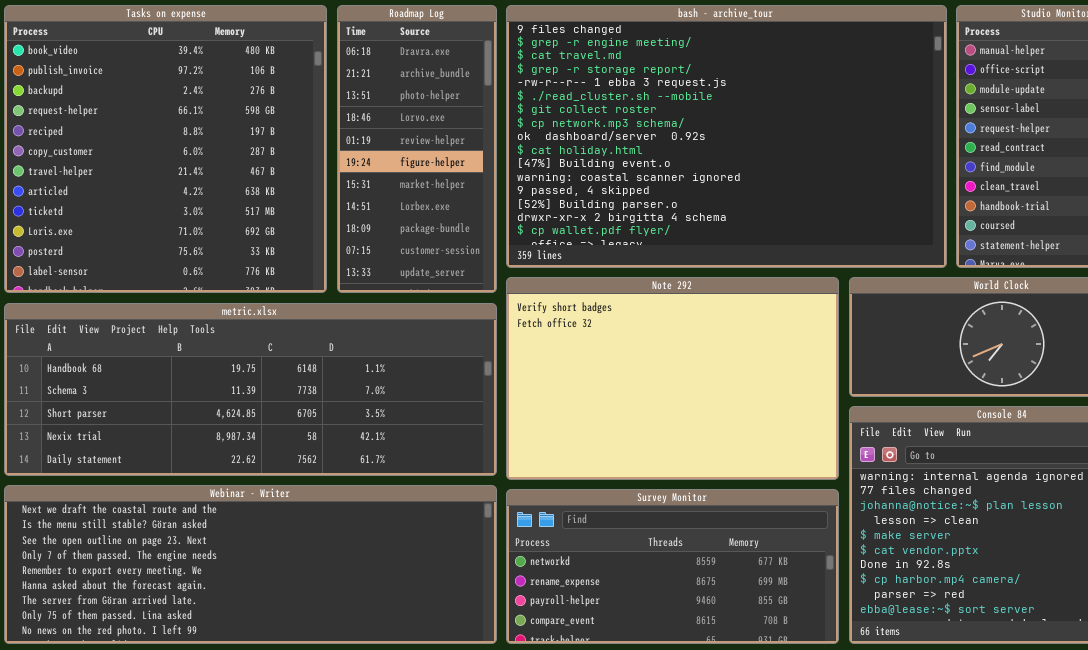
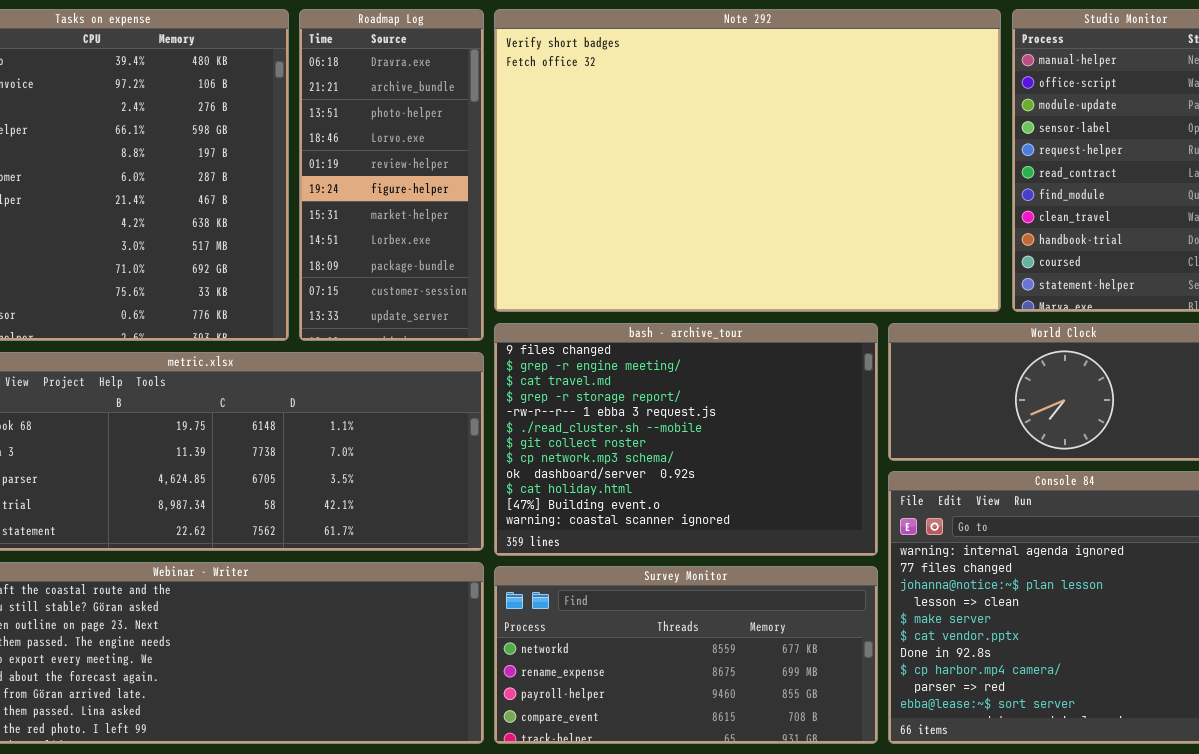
bash - archive_tour: [506,5,947,268] -> [494,323,878,556], moved, resized
Note 292: [506,277,839,480] -> [494,9,1001,312], moved, resized

